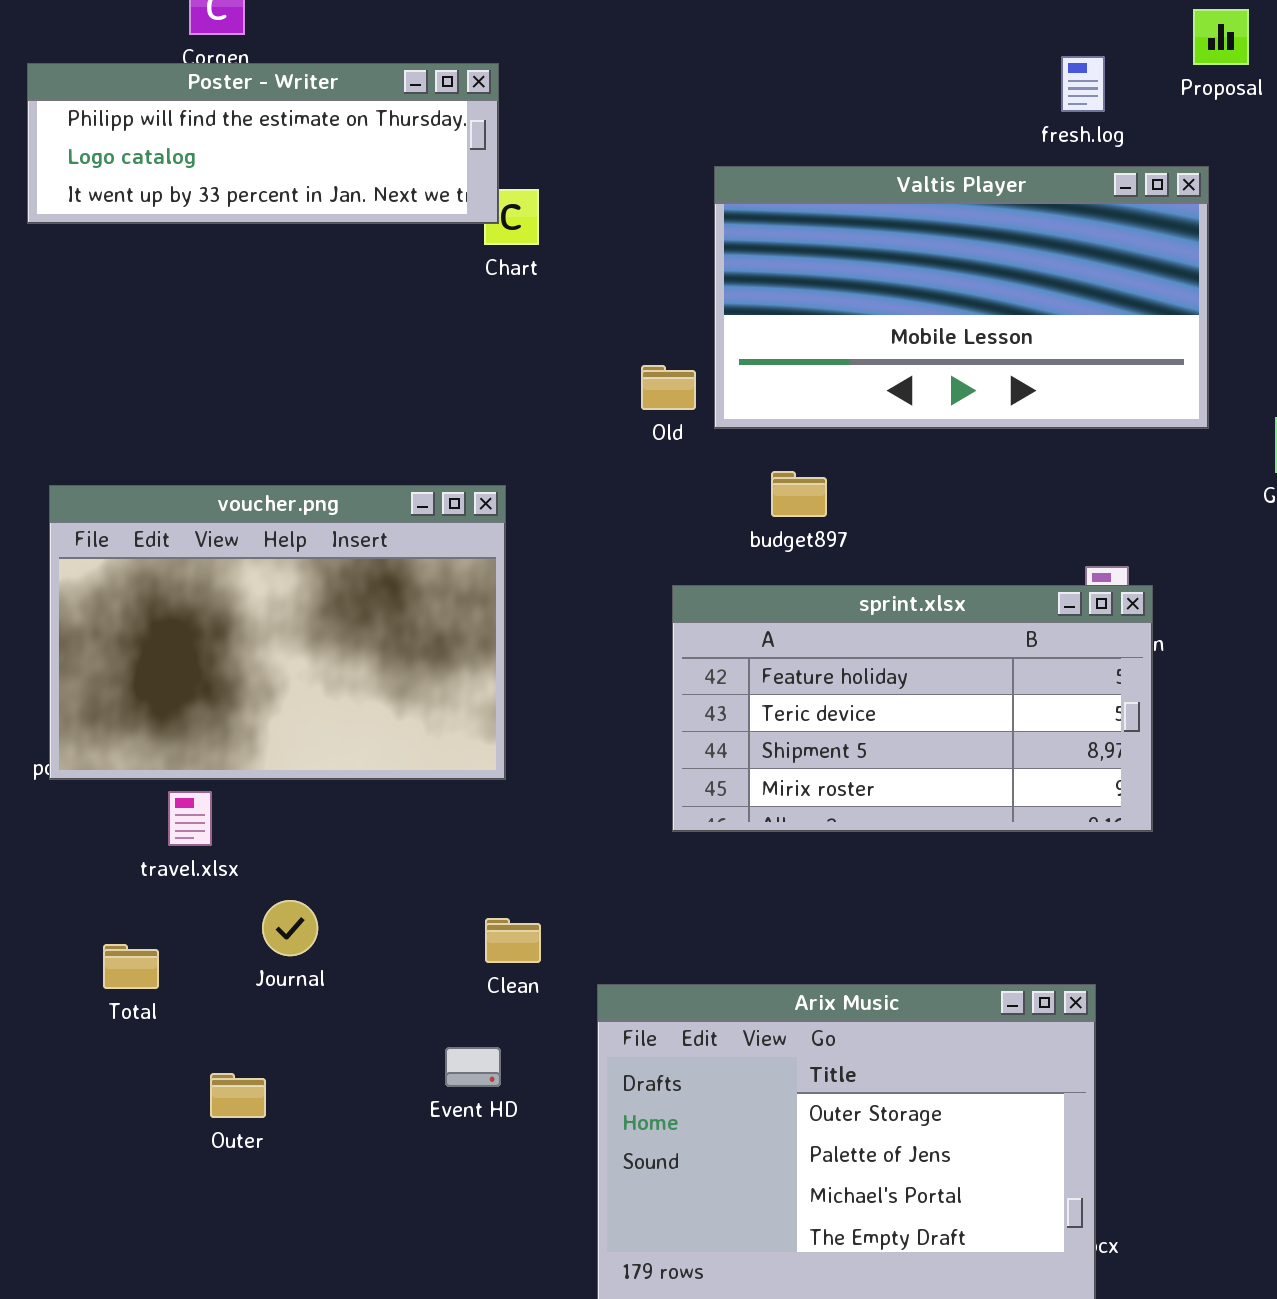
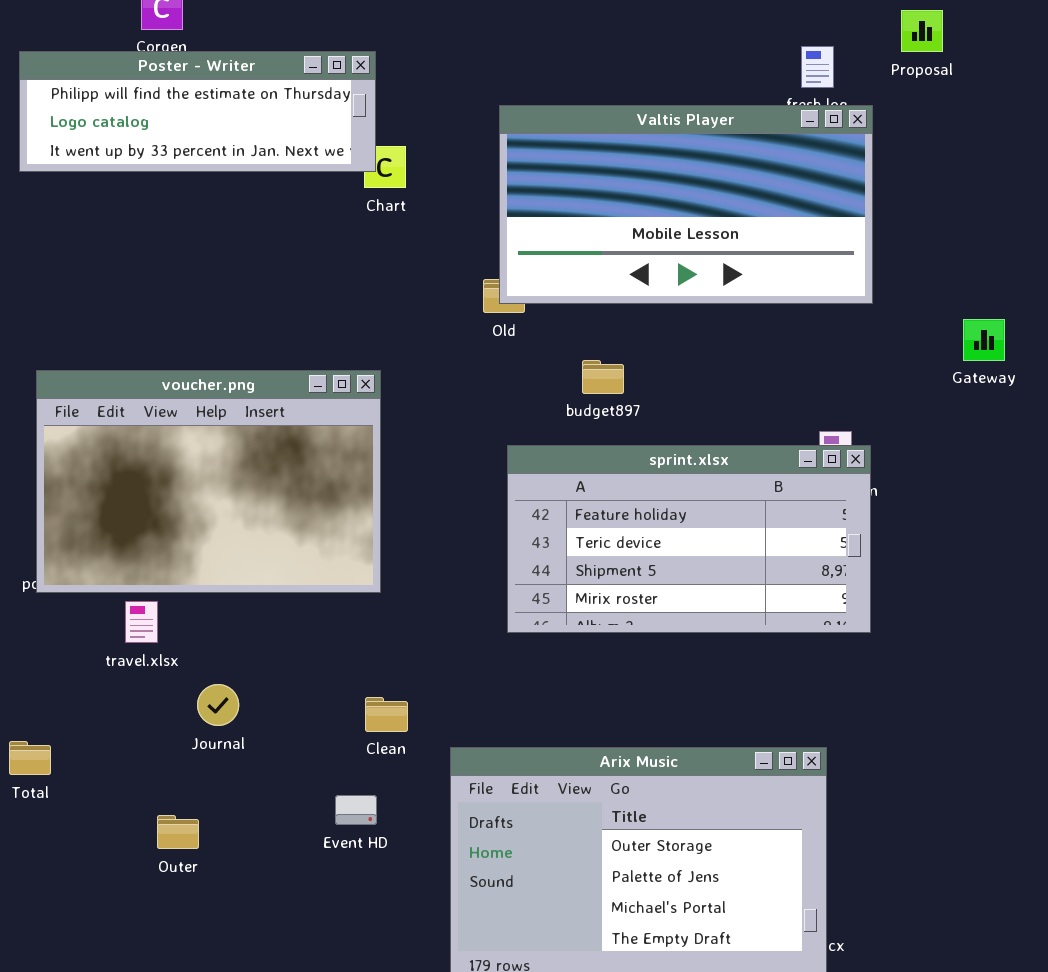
Valtis Player: [714,166,1209,429] -> [499,105,873,304], moved
Total: [103,944,159,989] -> [9,741,51,775], moved

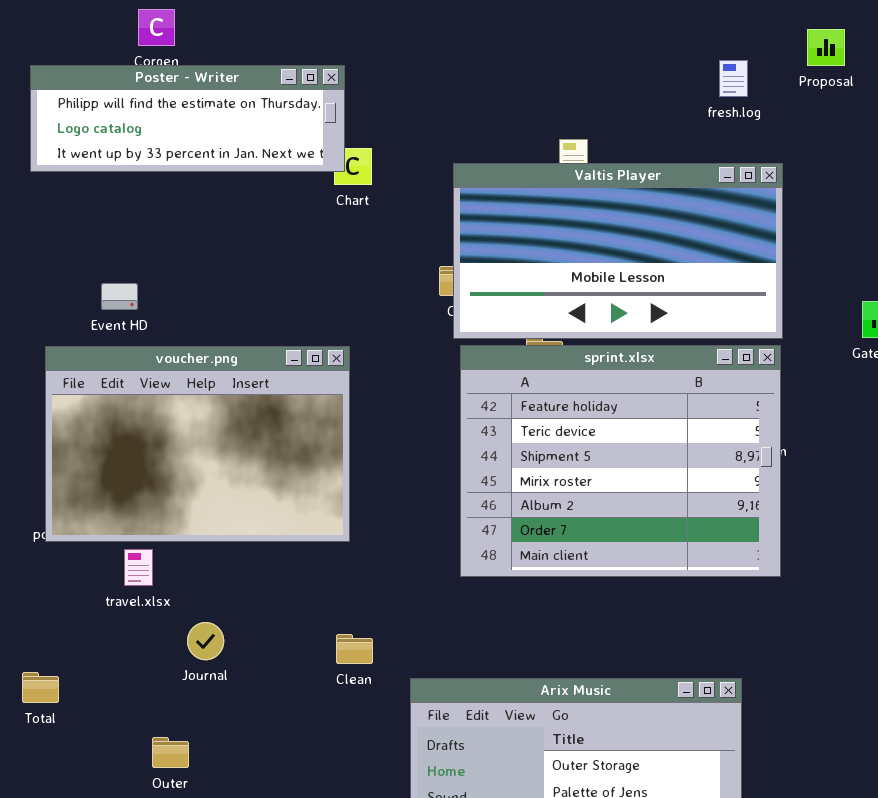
Valtis Player: [499,105,873,304] -> [453,163,783,339], moved
sprint.xlsx: [507,445,871,633] -> [460,345,781,577], resized
Event HD: [335,795,377,825] -> [101,283,138,310], moved

